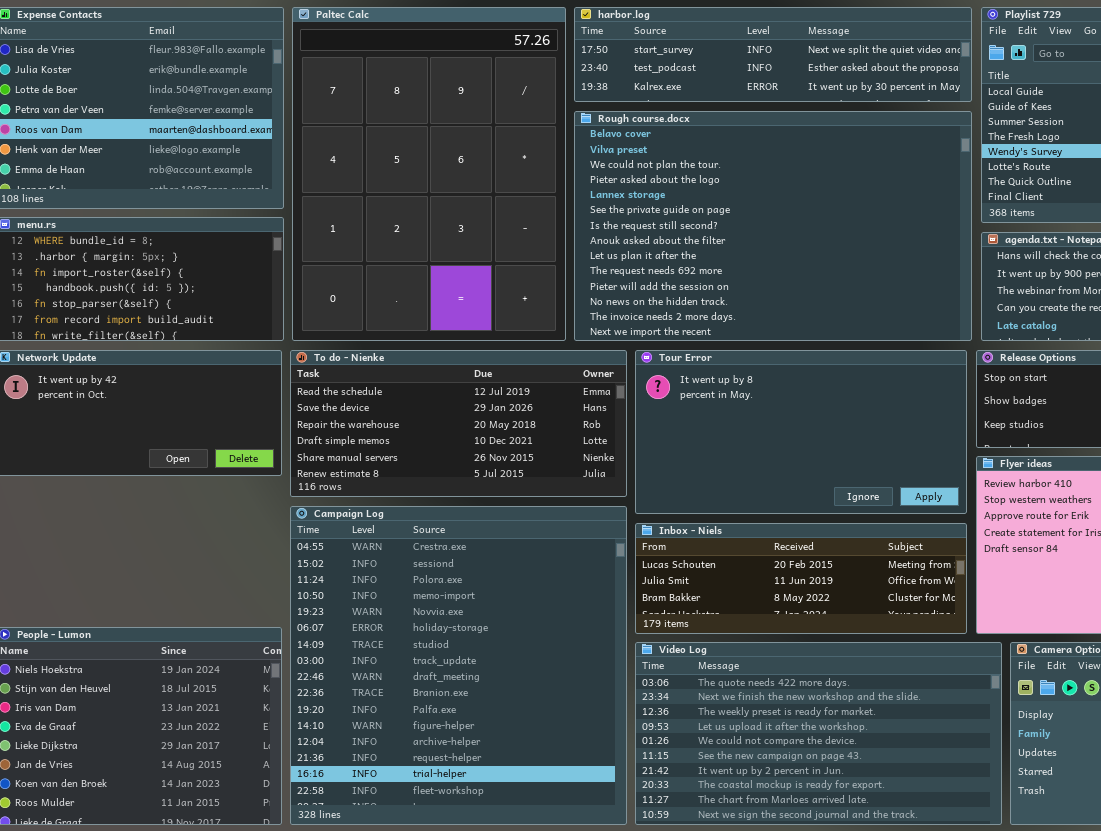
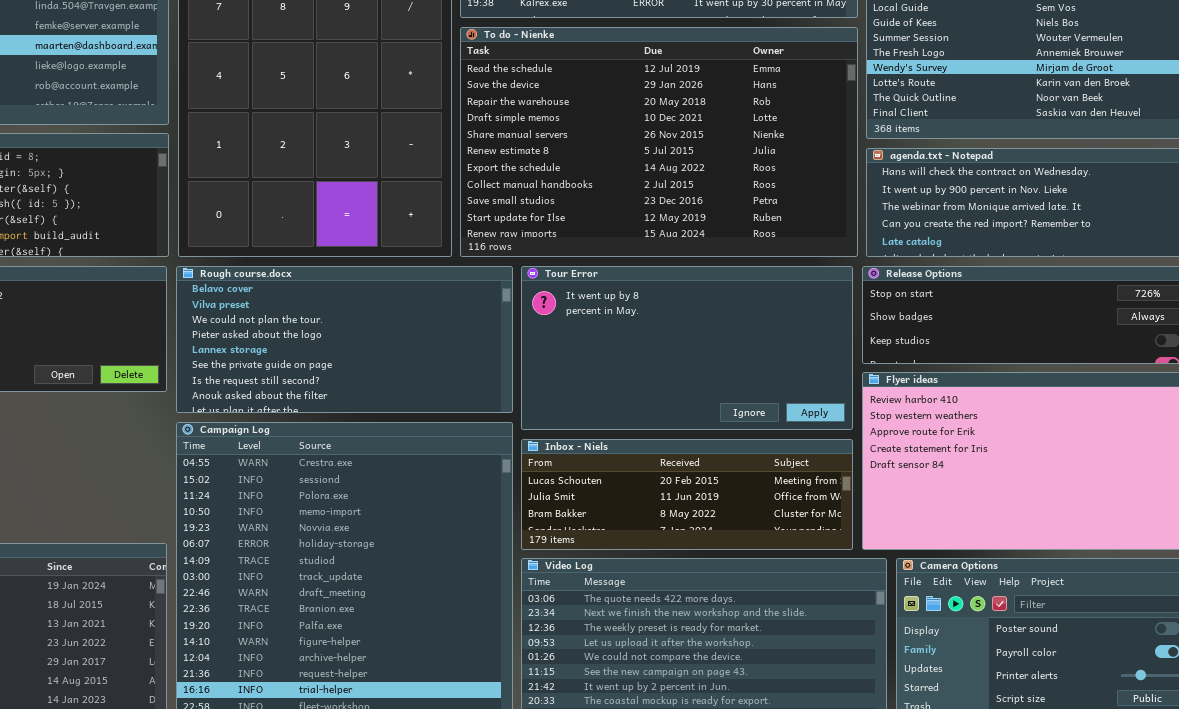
Rough course.docx: [574,111,972,341] -> [176,266,513,413], moved, resized
To do - Nienke: [290,350,627,497] -> [460,27,858,257], moved, resized

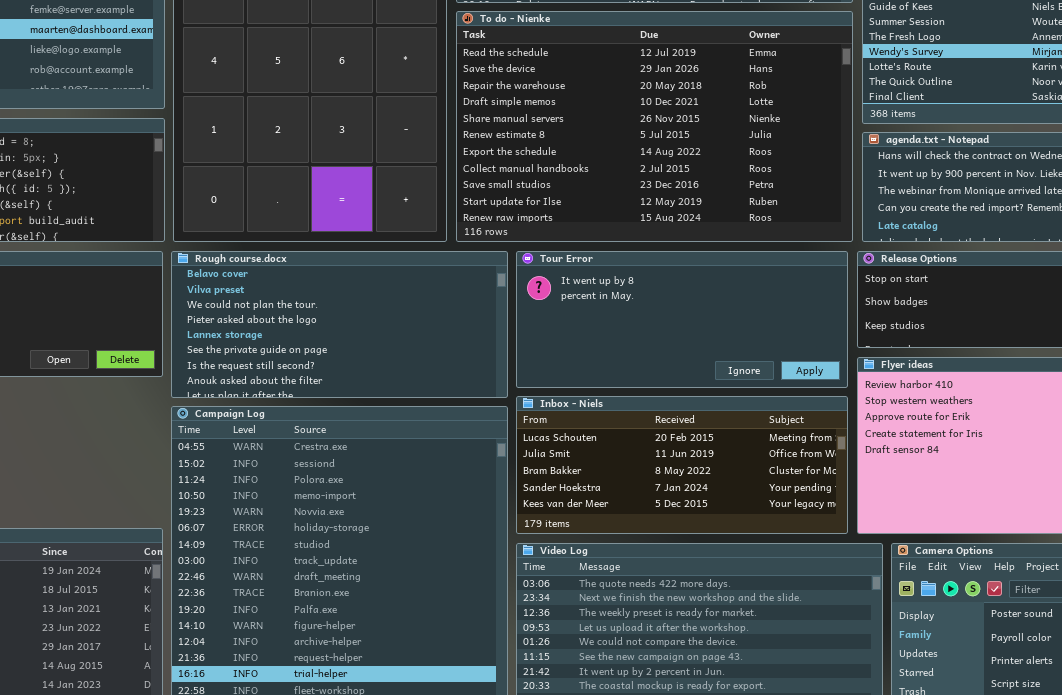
Tour Error: [521,266,853,430] -> [516,251,848,388], resized
Inbox - Niels: [521,439,853,550] -> [516,396,848,534], resized

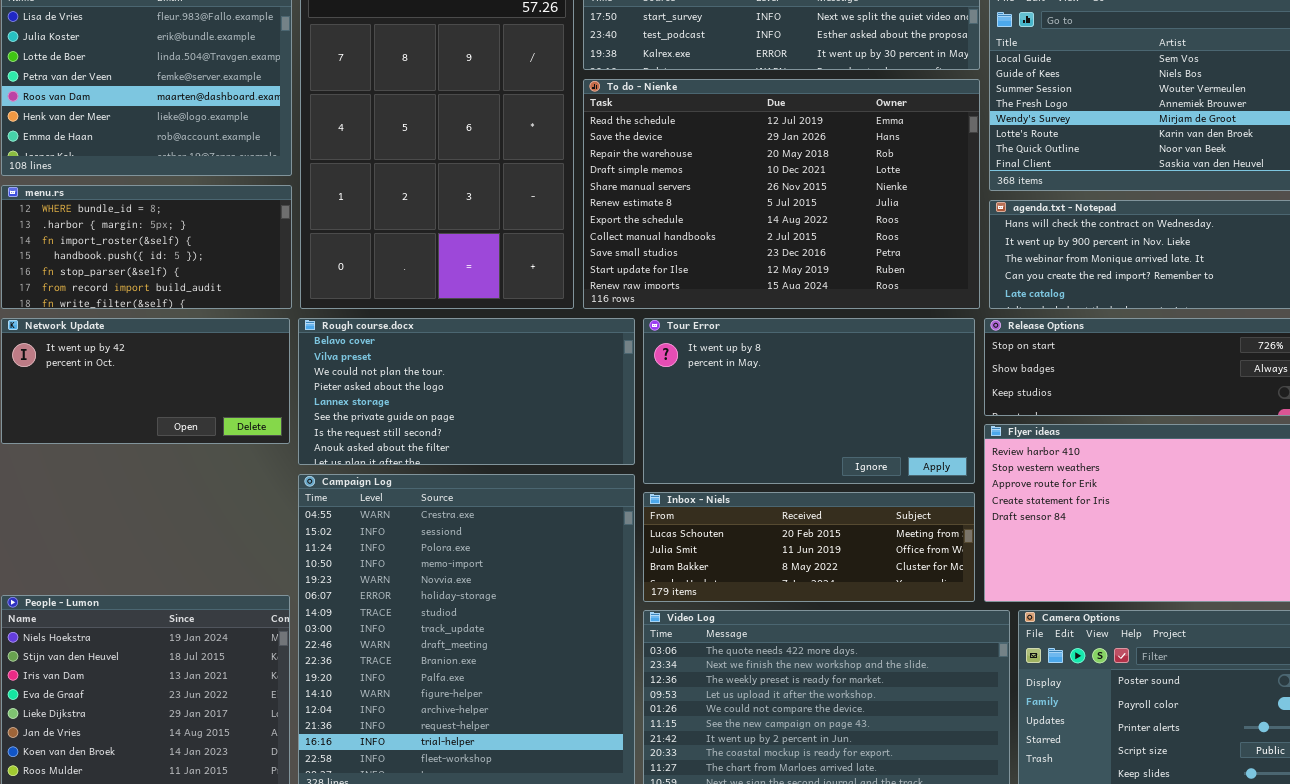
Tour Error: [516,251,848,388] -> [643,318,975,484], resized
Inbox - Niels: [516,396,848,534] -> [643,492,975,602], resized

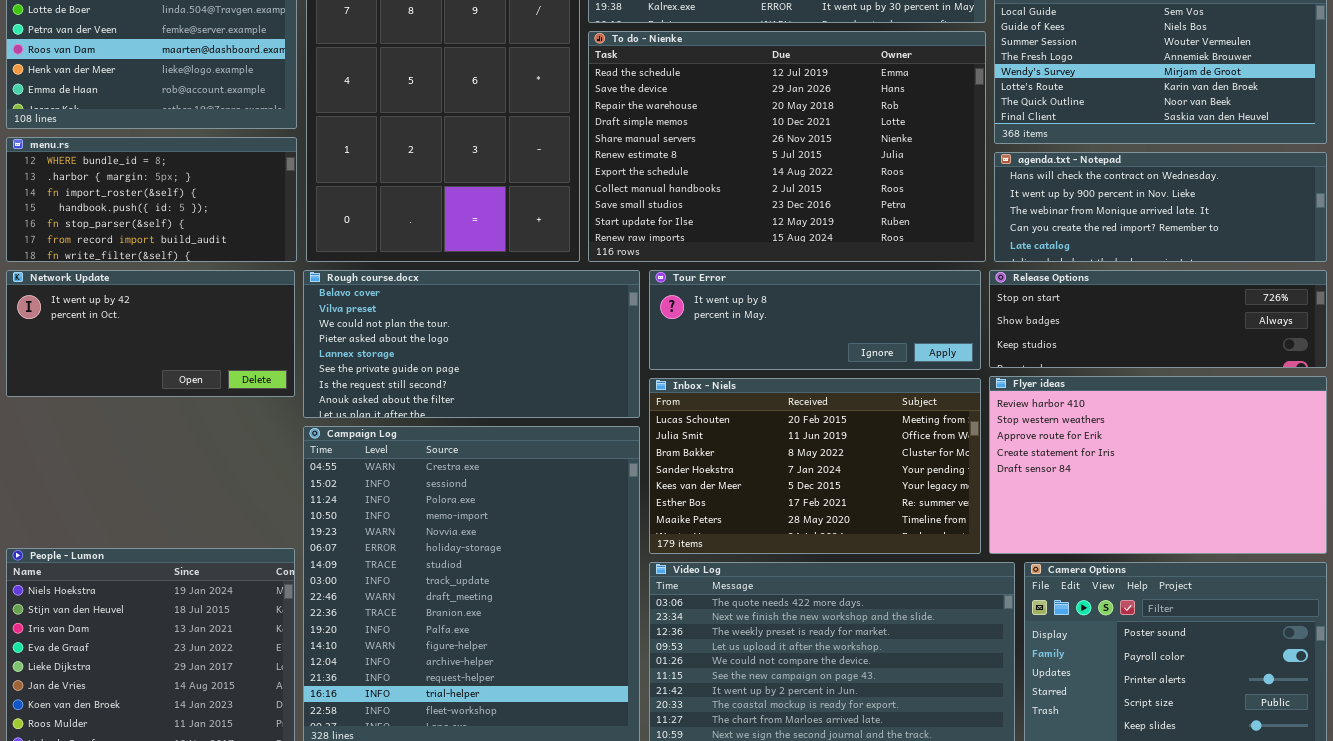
Tour Error: [643,318,975,484] -> [649,270,981,370], resized
Inbox - Niels: [643,492,975,602] -> [649,378,981,554], resized

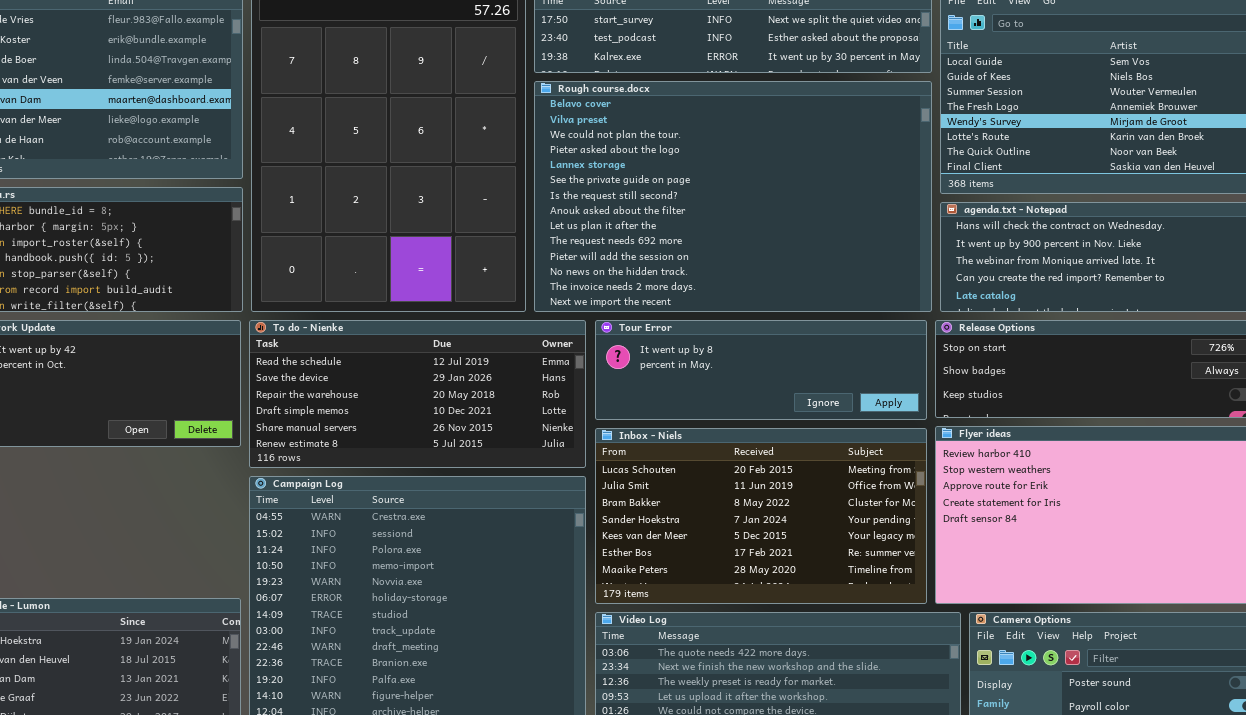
To do - Nienke: [588,31,986,262] -> [249,320,586,468], moved, resized
Rough course.docx: [303,270,640,418] -> [534,81,932,312], moved, resized

